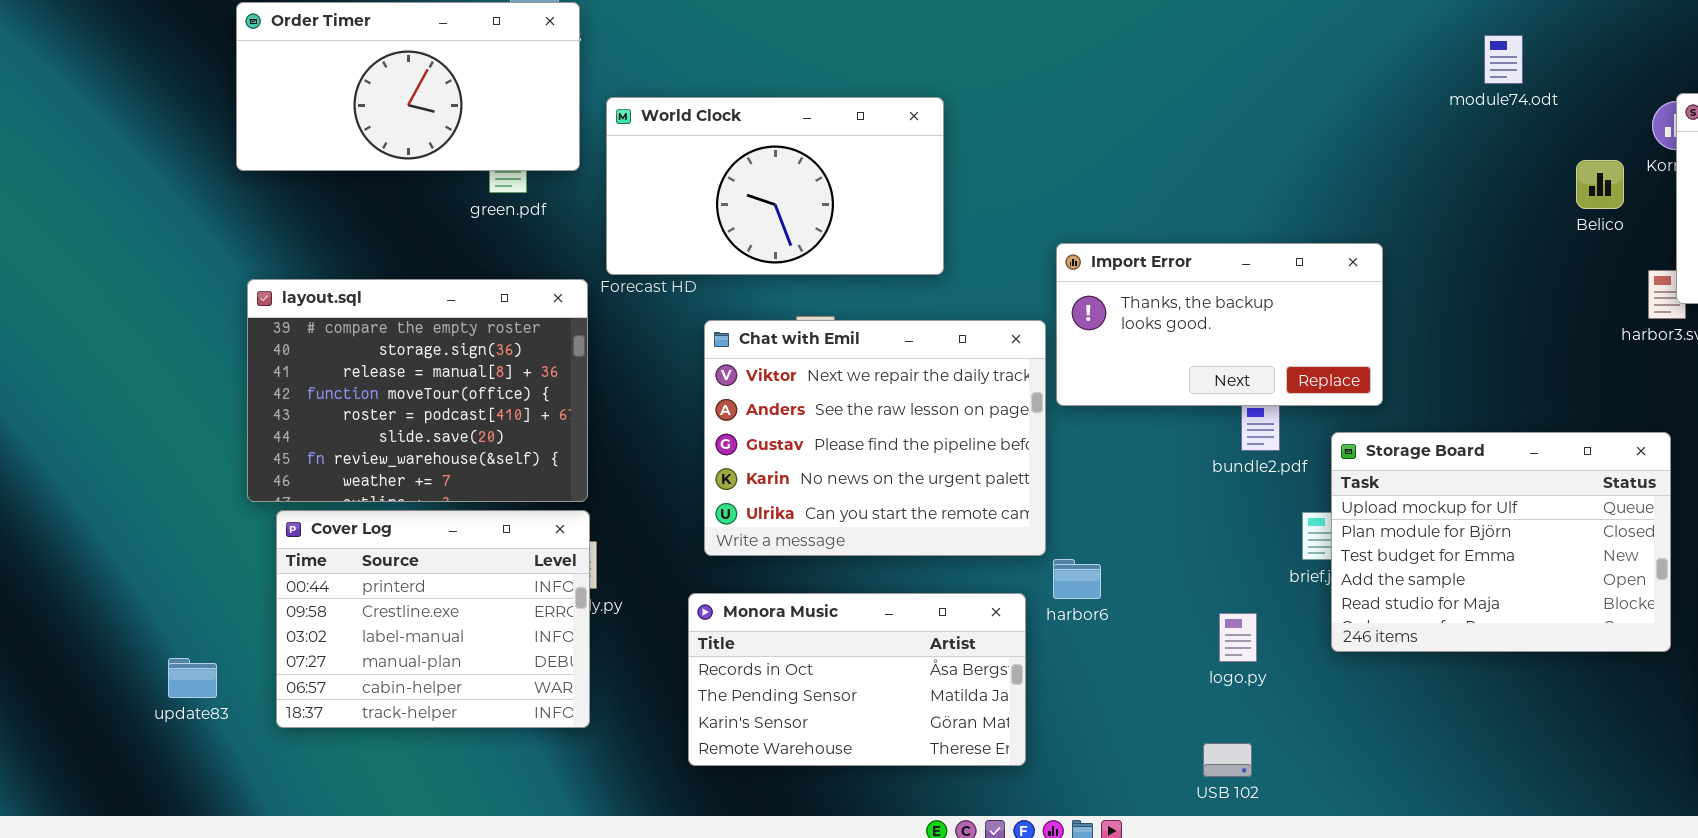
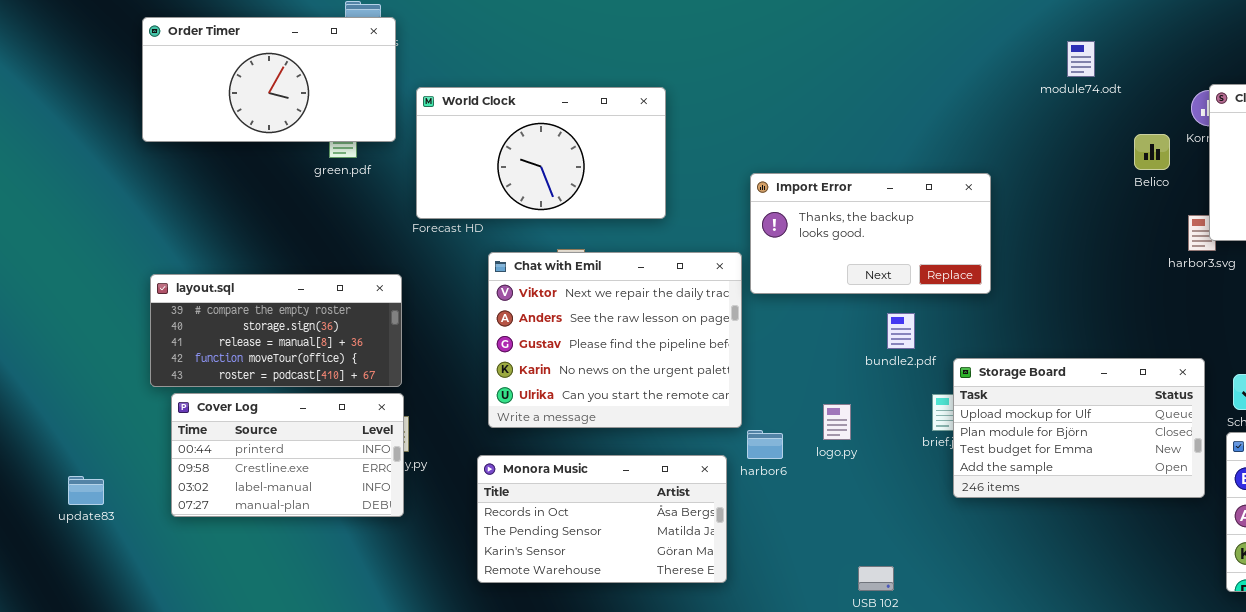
Import Error: [1056,243,1383,406] -> [750,173,991,294], moved
layout.sql: [247,279,588,502] -> [150,274,402,387], resized
Storage Board: [1331,432,1671,652] -> [953,358,1205,498], resized
Cover Log: [276,510,590,728] -> [171,393,404,517], resized
logo.py: [1219,613,1257,662] -> [823,404,851,440], moved
update83: [168,658,217,698] -> [68,476,104,505], moved

